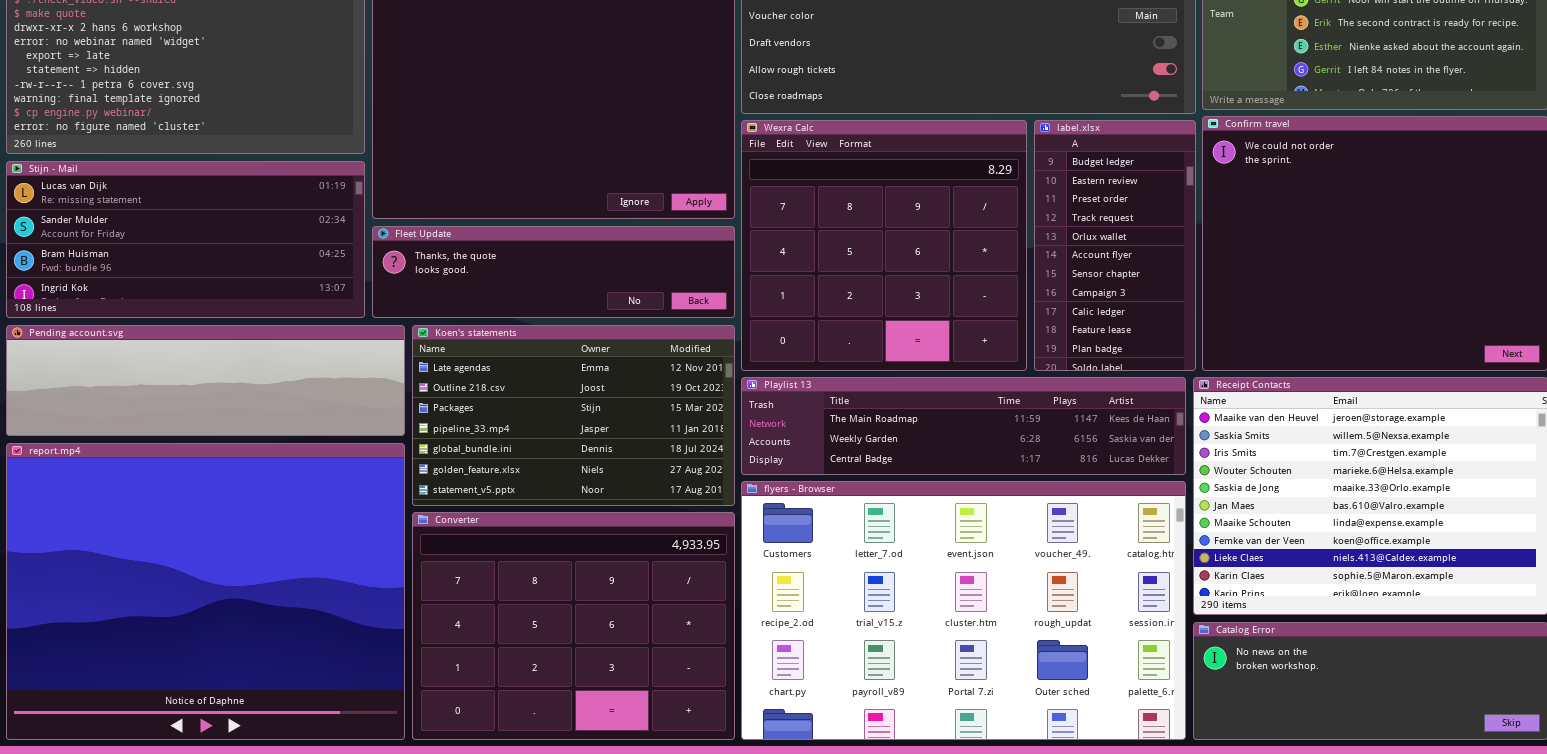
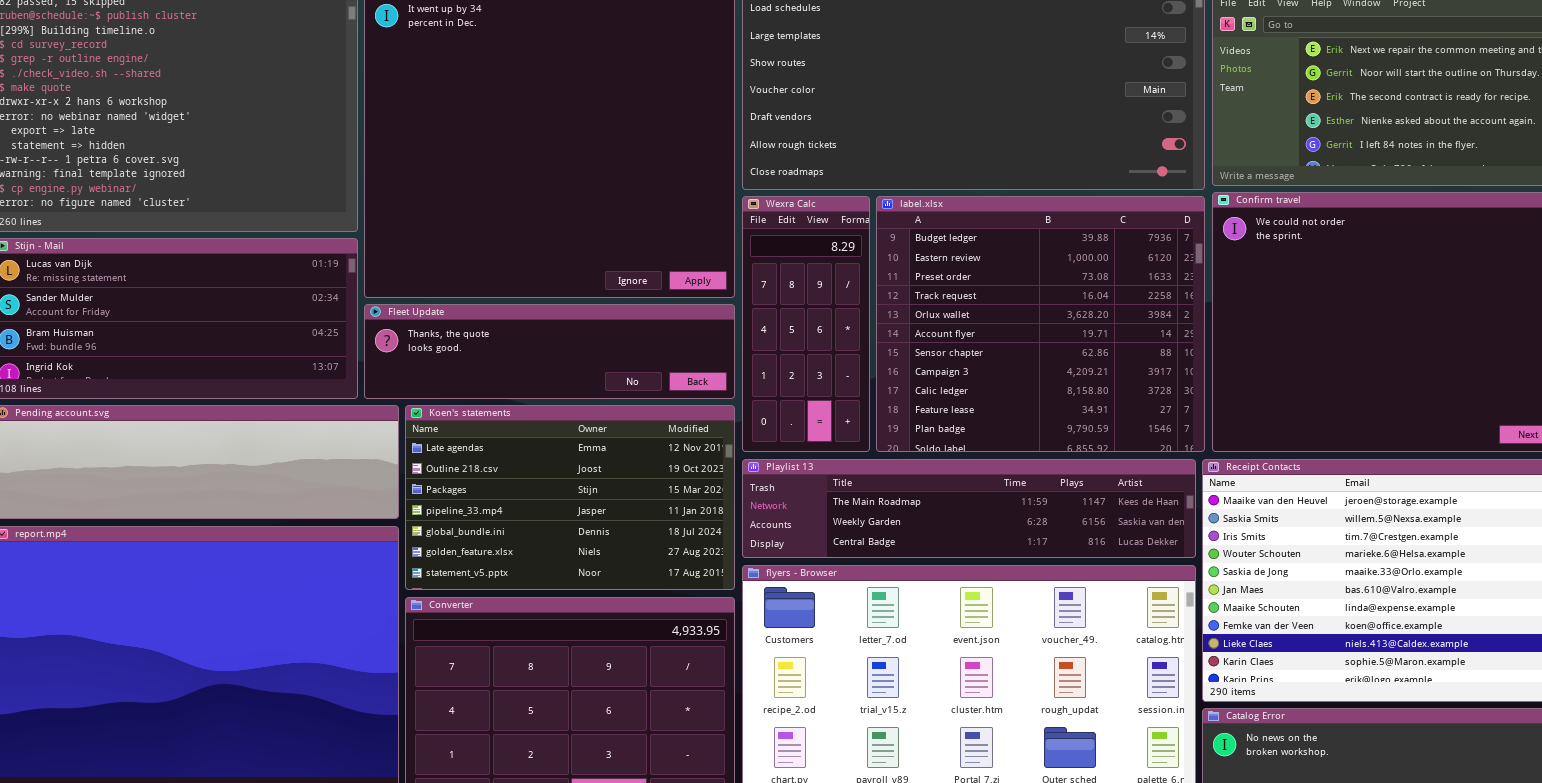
Wexra Calc: [741,120,1027,371] -> [742,196,870,452], resized
label.xlsx: [1034,120,1196,371] -> [876,196,1205,452], resized

